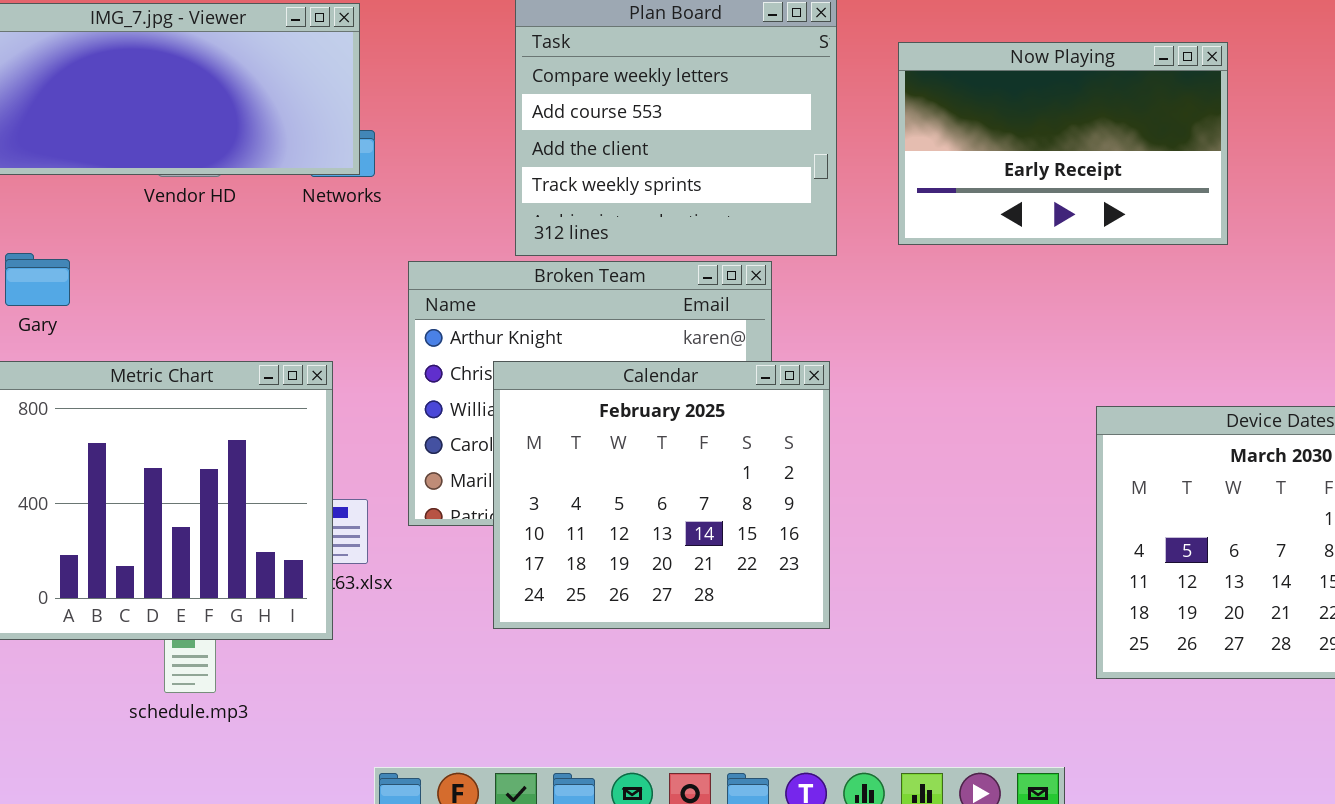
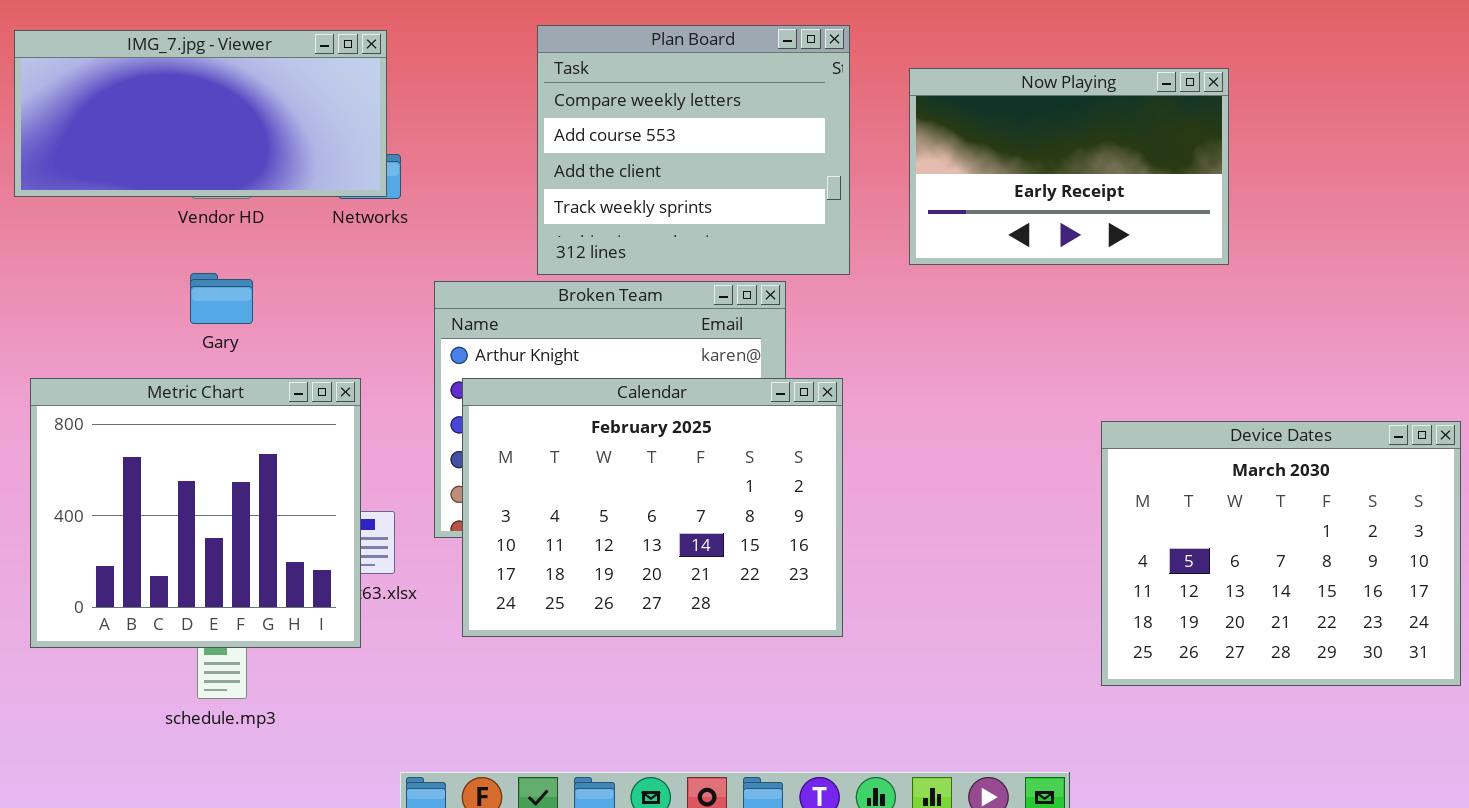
Gary: [5,253,70,306] -> [190,273,253,324], moved
Calendar: [493,361,830,629] -> [462,378,843,637], resized

